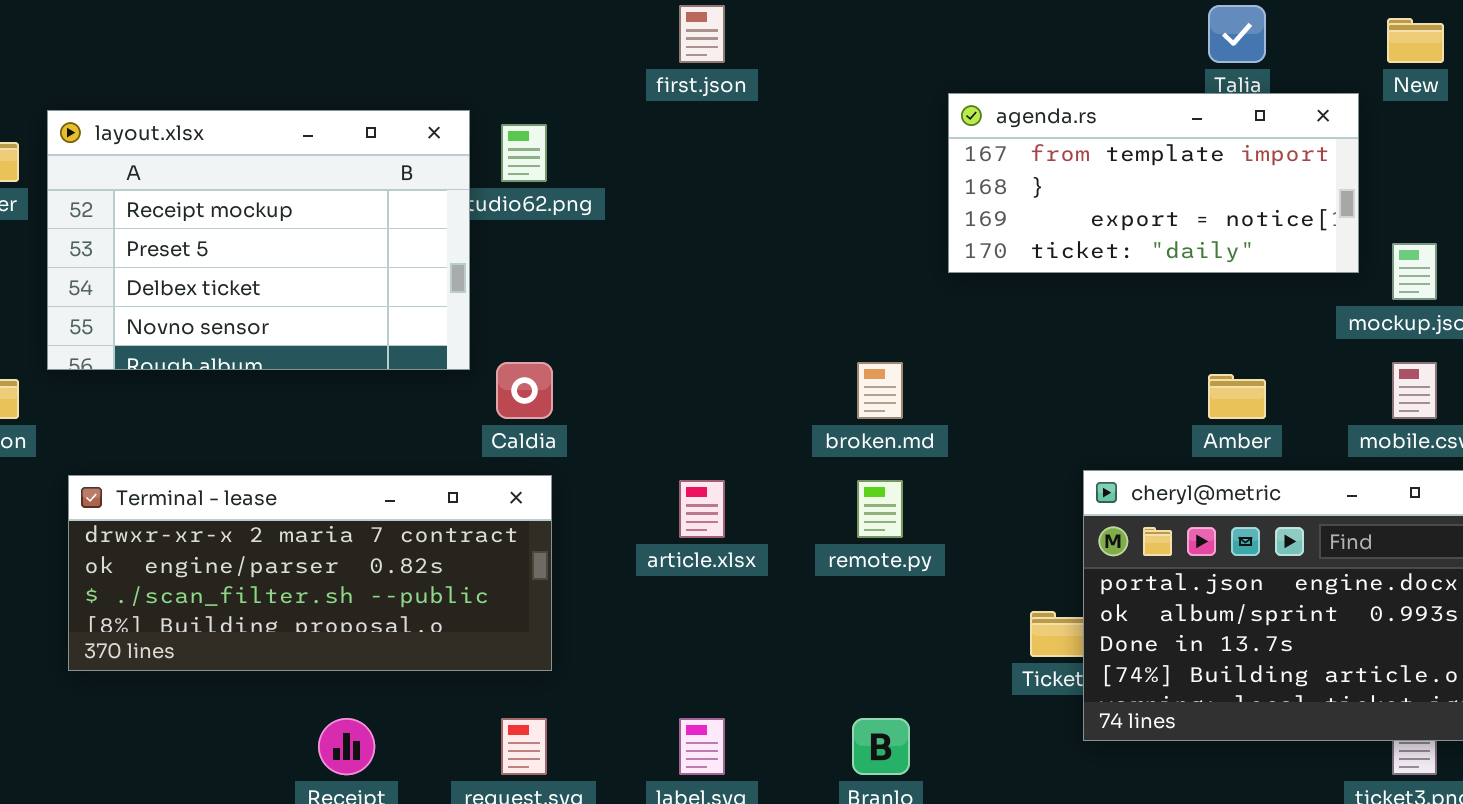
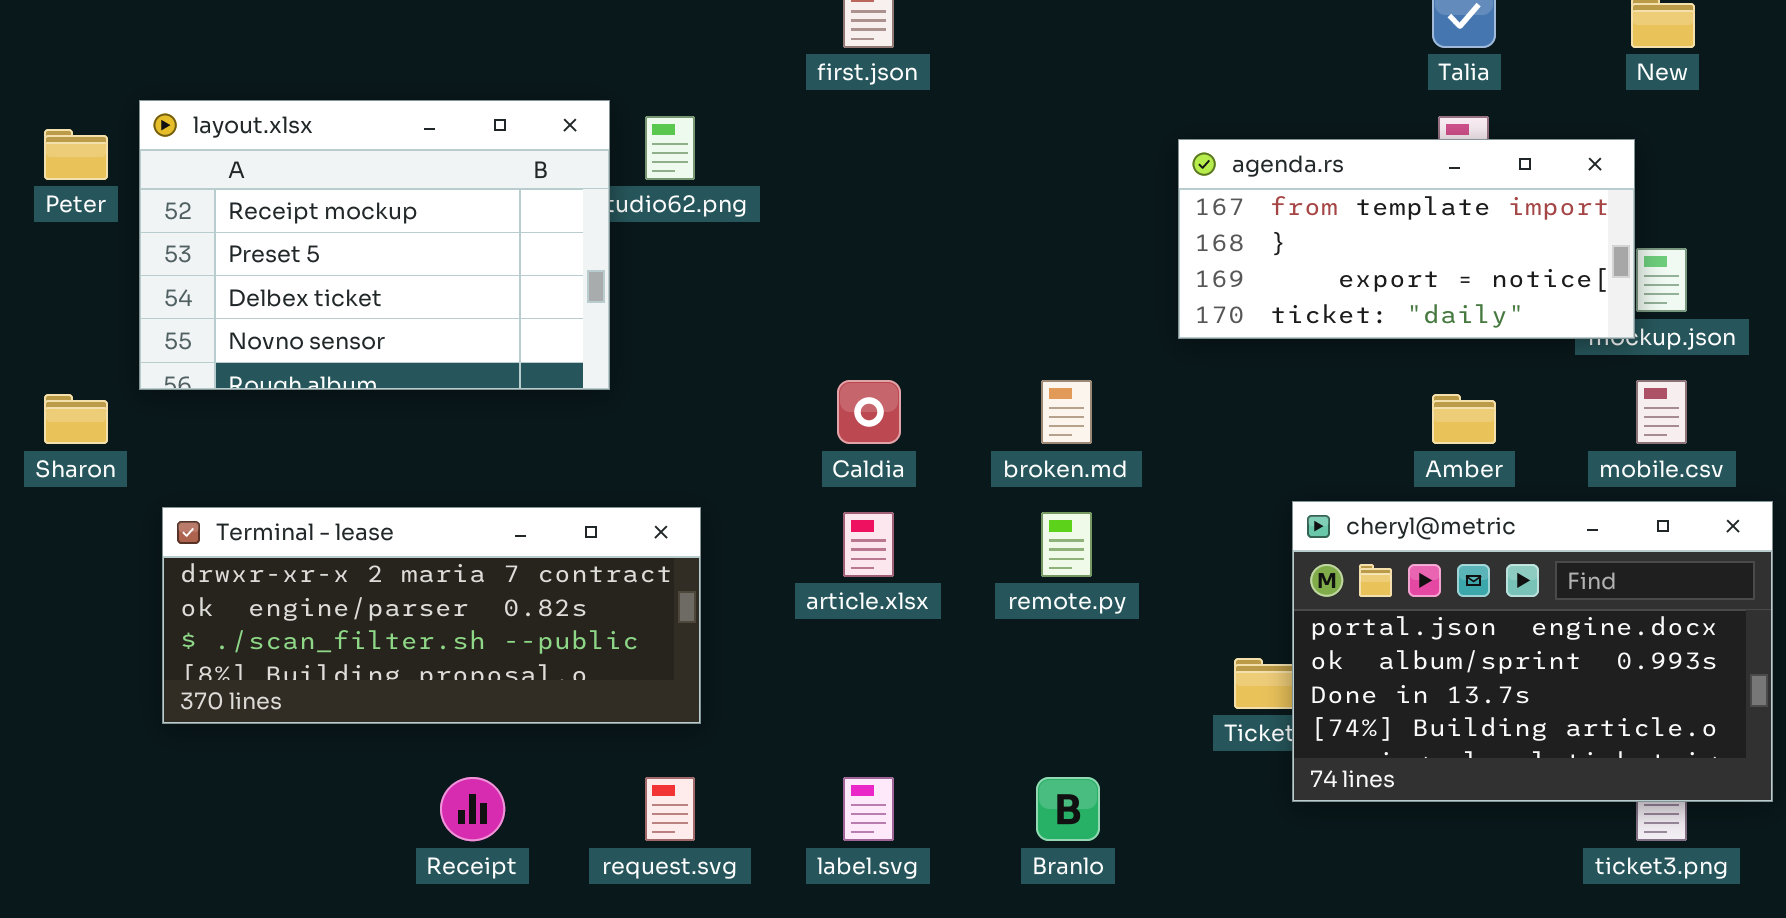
agenda.rs: [948,93,1359,273] -> [1178,139,1635,339], moved
Caldia: [496,362,553,419] -> [837,380,901,444], moved

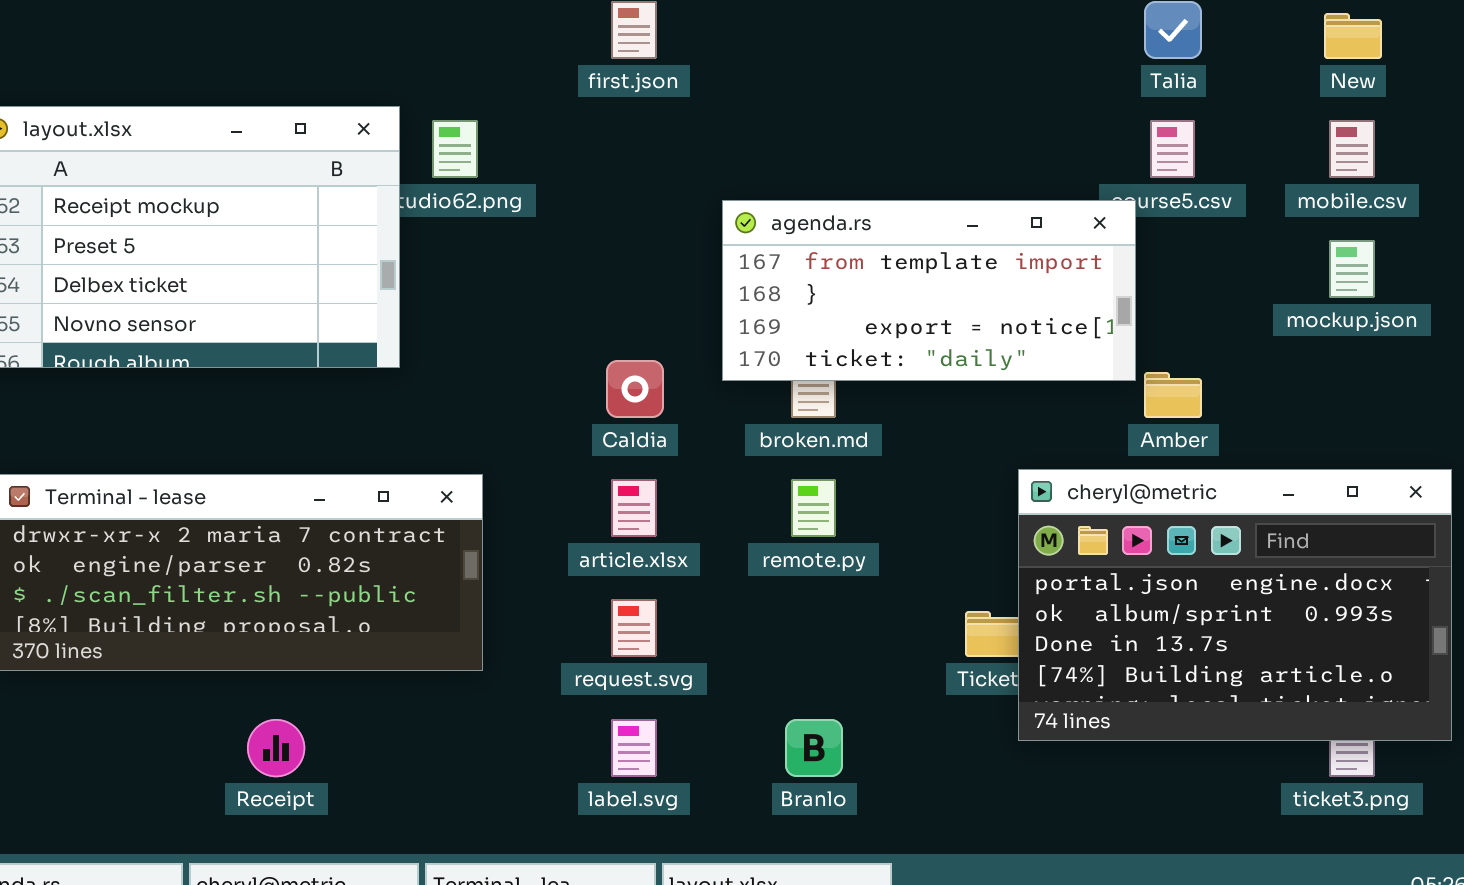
agenda.rs: [1178,139,1635,339] -> [722,200,1136,381], moved
mobile.csv: [1636,380,1687,444] -> [1329,120,1375,178], moved
request.svg: [645,777,695,841] -> [611,599,657,657], moved

